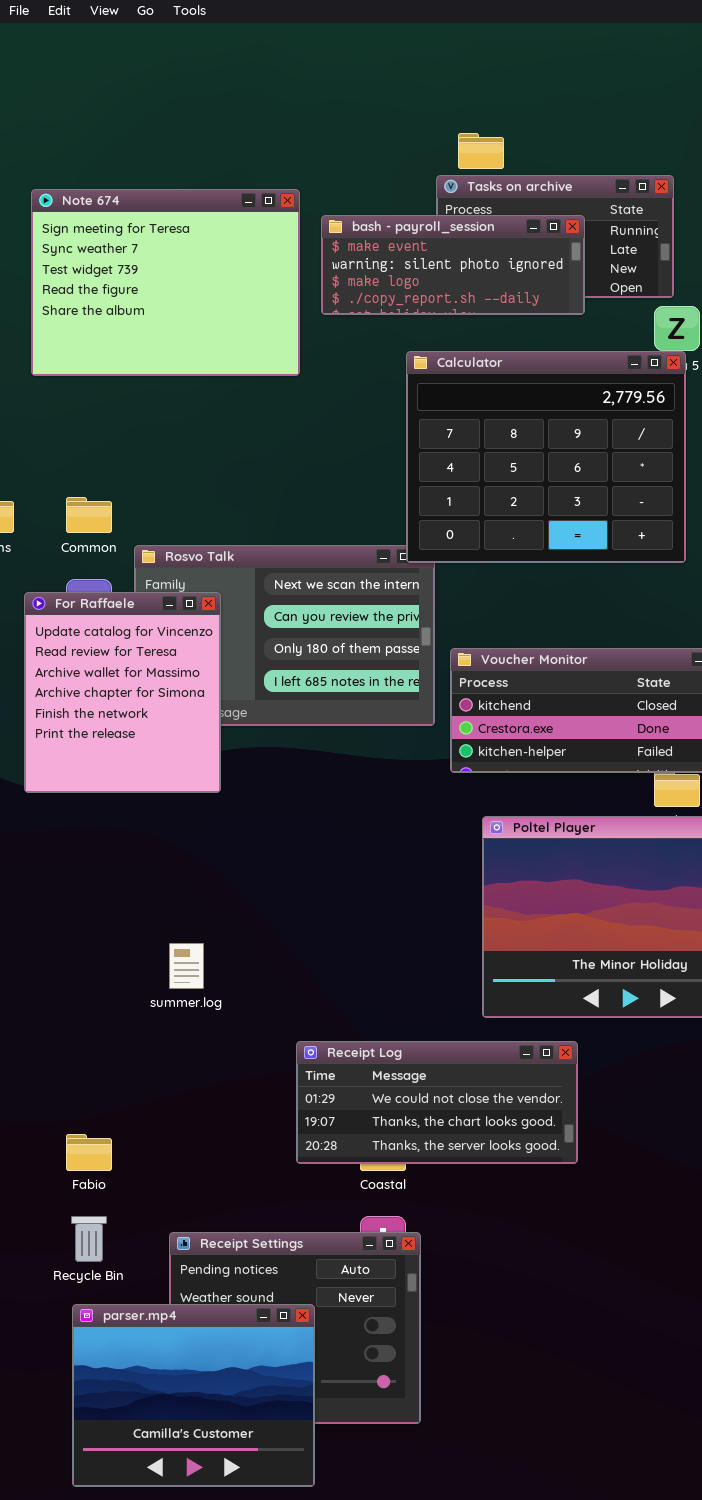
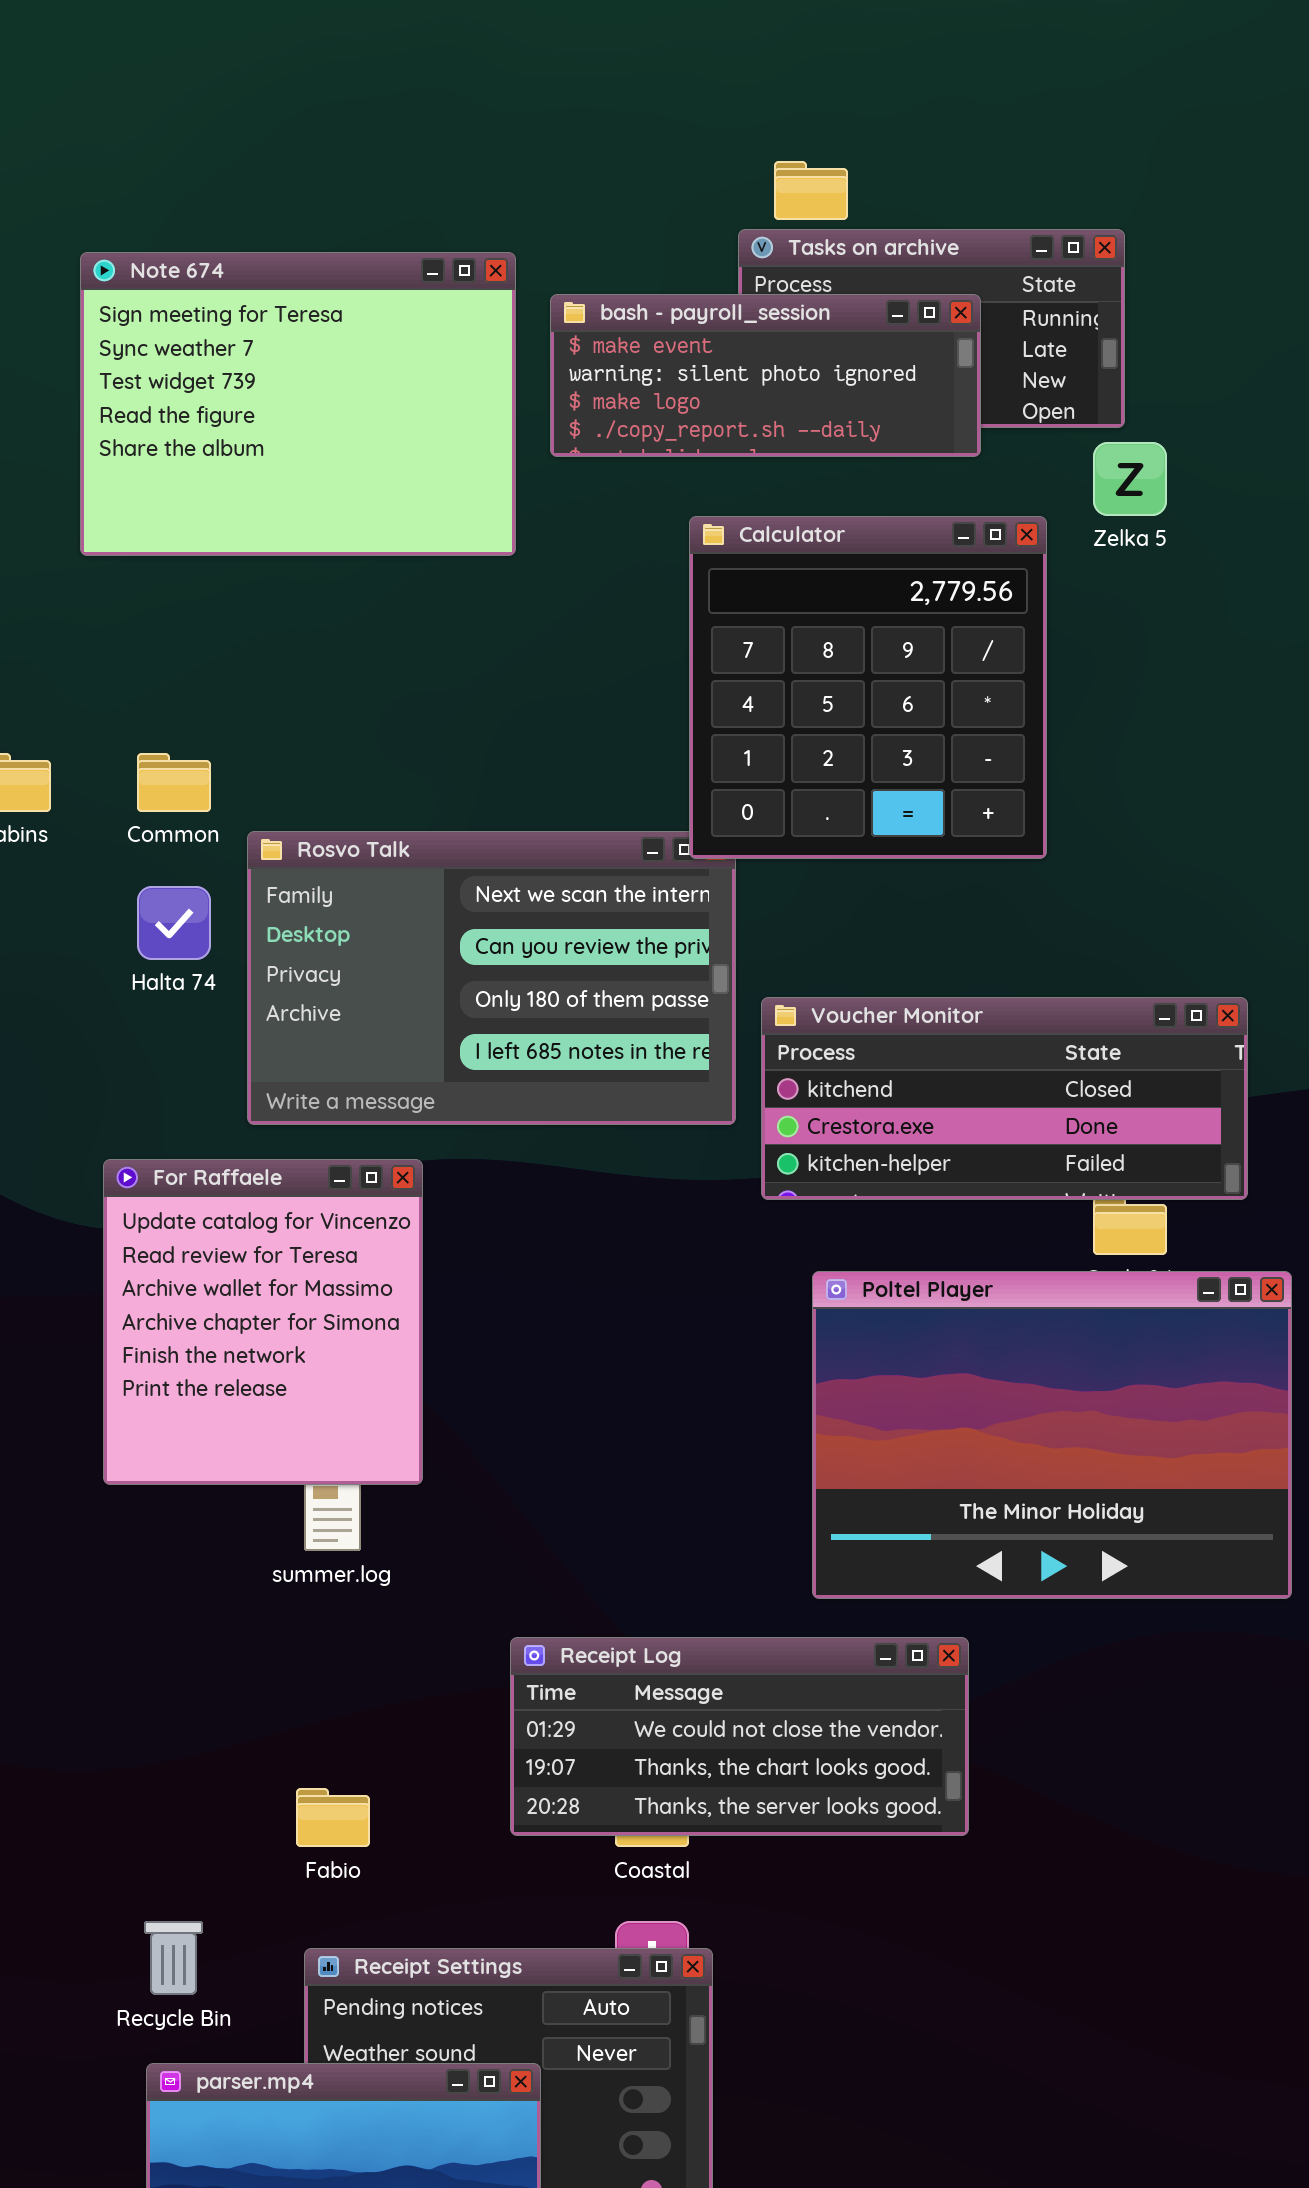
Calculator: [406,351,686,563] -> [689,516,1047,859], resized
For Raffaele: [24,592,221,793] -> [103,1159,423,1485], moved
Fabio: [66,1134,112,1171] -> [296,1788,370,1847], moved

